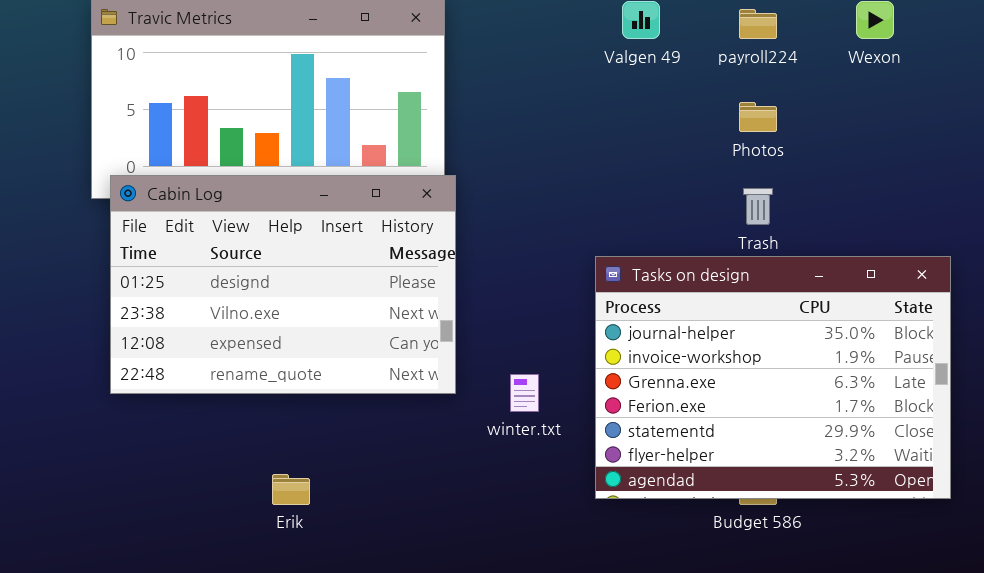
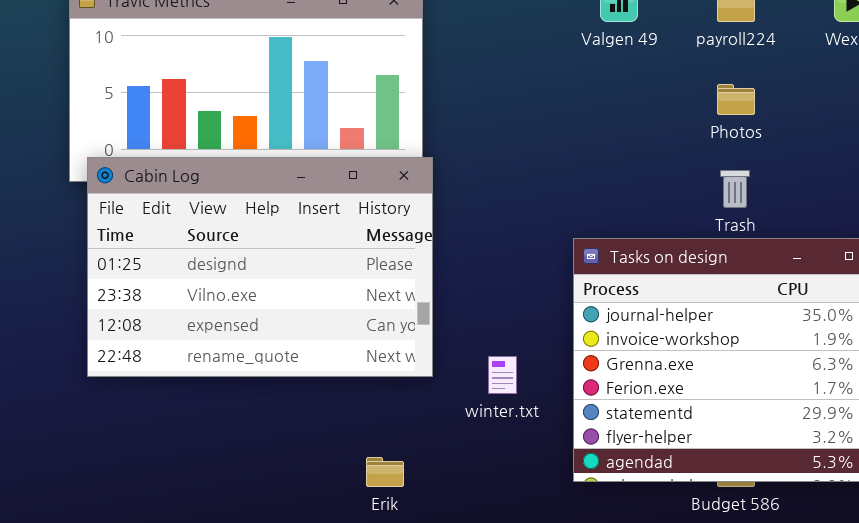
Erik: [272,474,310,505] -> [366,457,404,487], moved

